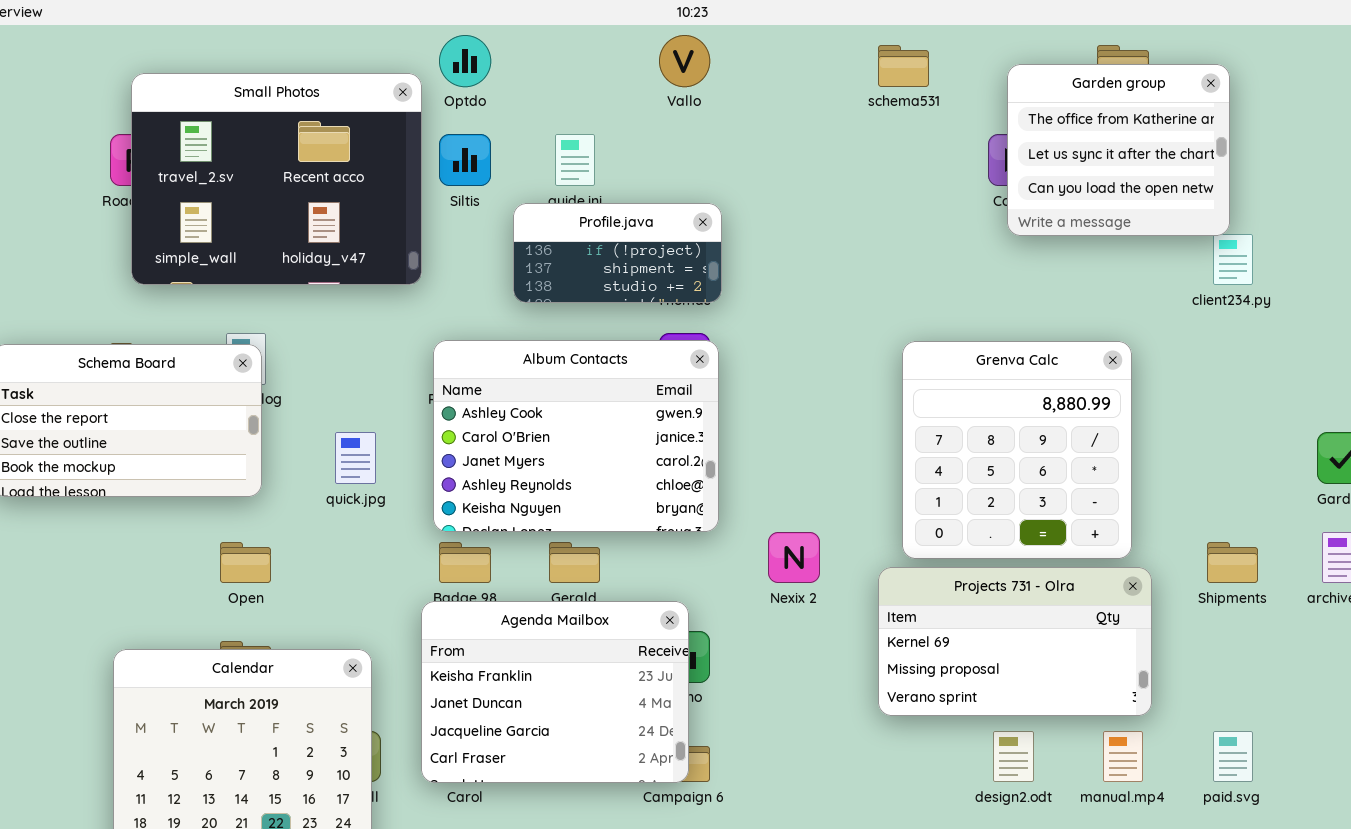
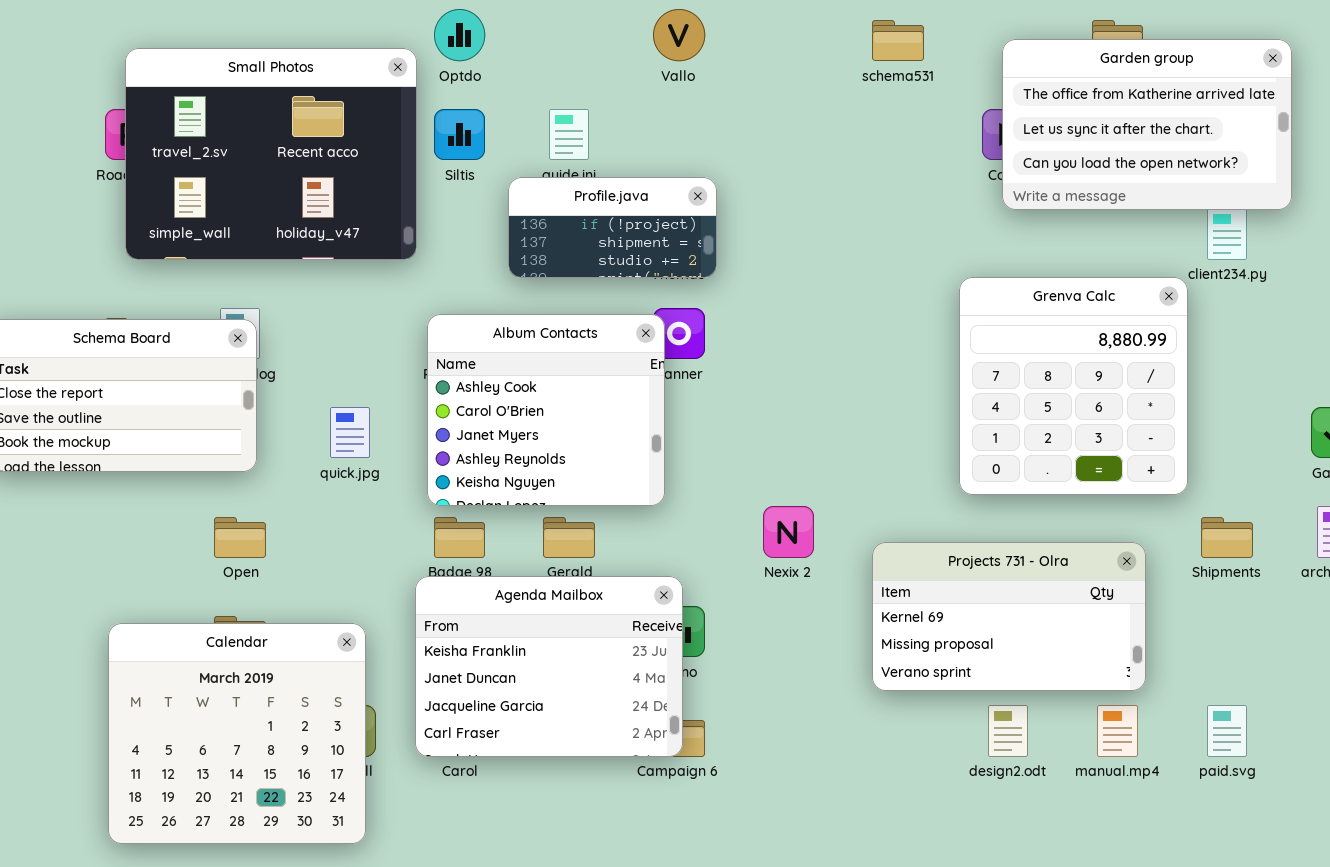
Garden group: [1007,64,1230,236] -> [1002,39,1292,210], resized
Album Contacts: [433,340,719,532] -> [427,314,665,506], resized
Grenva Calc: [902,341,1132,559] -> [959,277,1188,495], moved

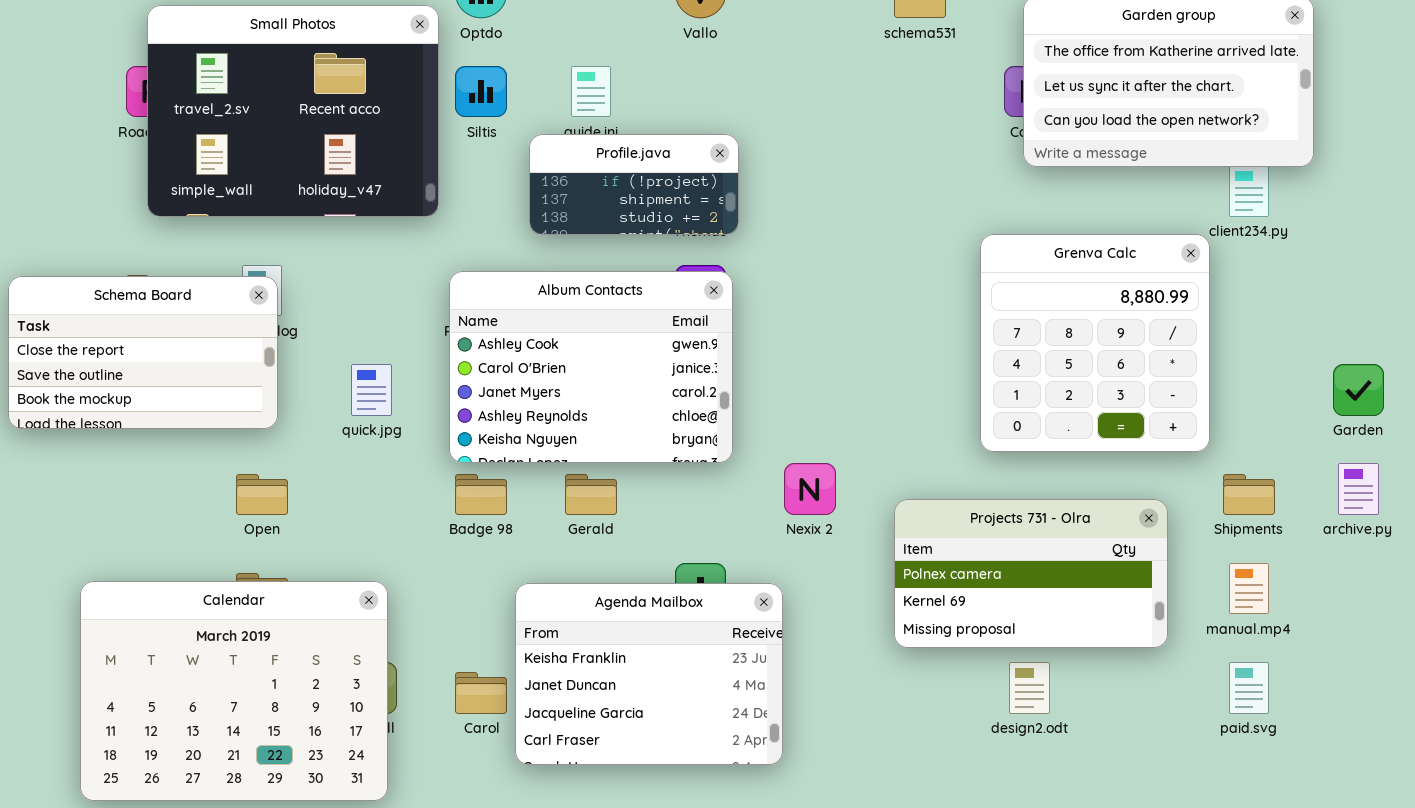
Album Contacts: [427,314,665,506] -> [449,271,733,463], resized
Projects 731 - Olra: [872,542,1146,691] -> [894,499,1168,648], scrolled up 1 row
Agenda Mailbox: [415,576,683,757] -> [515,583,783,765], moved
Calendar: [108,623,366,844] -> [80,581,388,801], resized
manual.mp4: [1097,705,1138,757] -> [1229,563,1269,614], moved

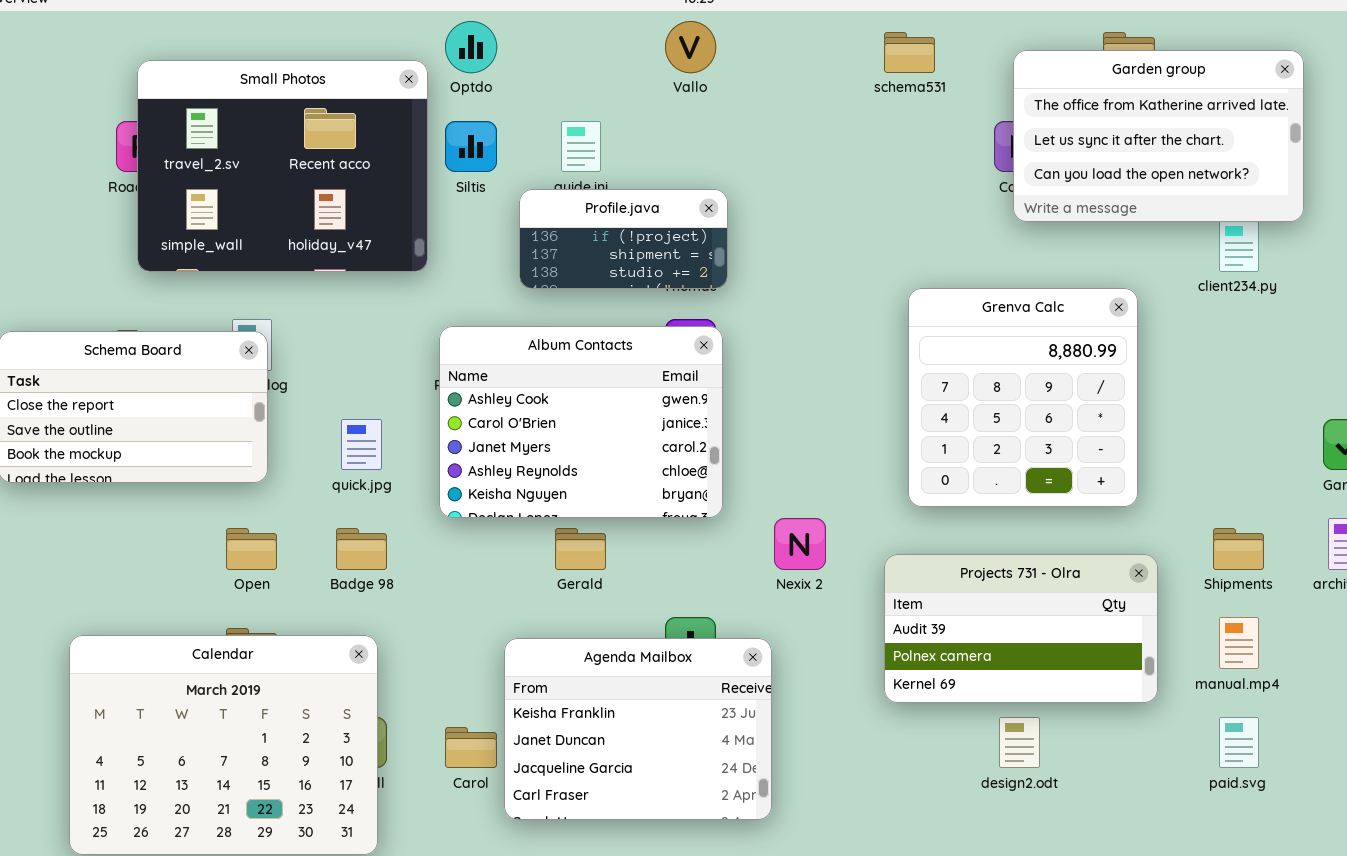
Grenva Calc: [980,234,1210,452] -> [908,288,1138,507], moved
Badge 98: [455,474,507,515] -> [336,528,387,570], moved
Projects 731 - Olra: [894,499,1168,648] -> [884,554,1158,703], scrolled up 1 row

